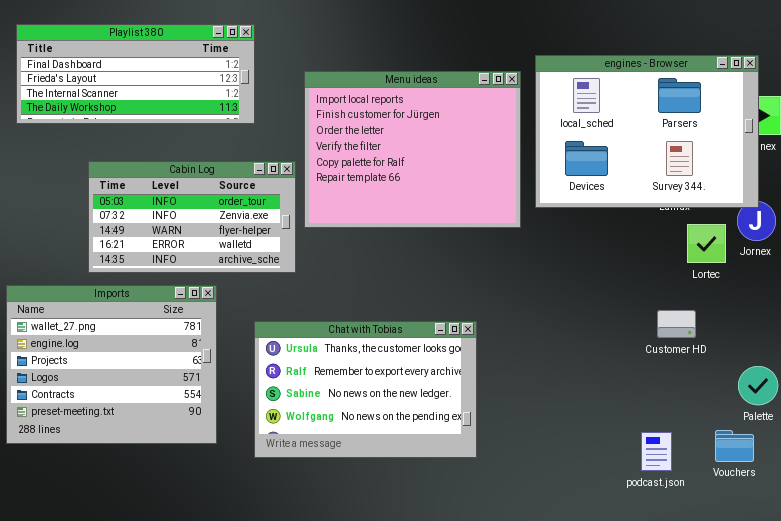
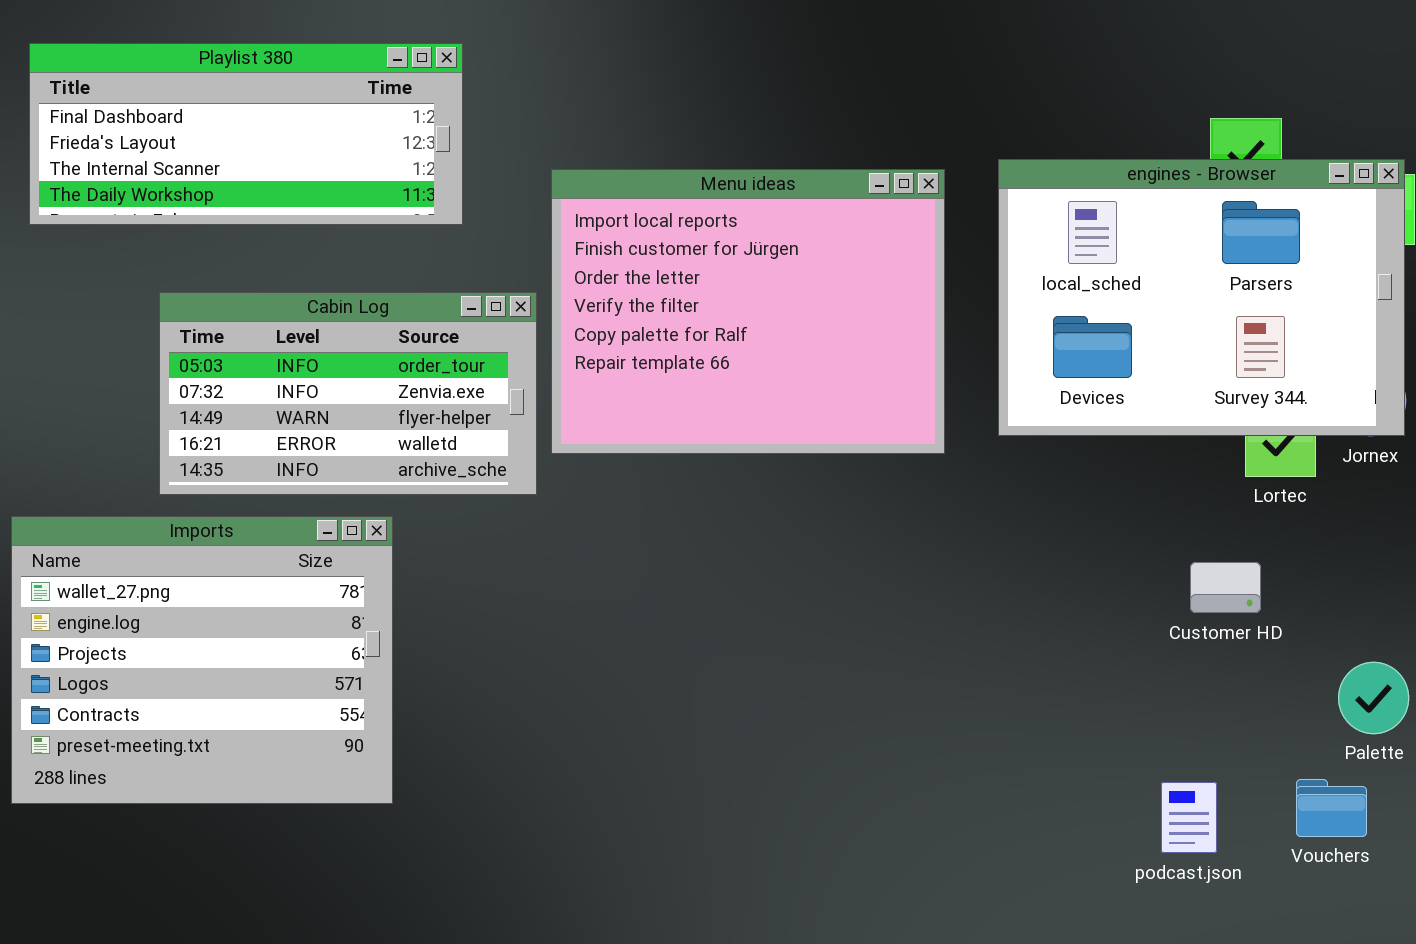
engines - Browser: [535,55,759,208] -> [998,159,1405,436], moved
Menu ideas: [304,71,521,228] -> [551,169,945,454], moved
Chat with Tobias: [254,321,477,458] -> none, closed

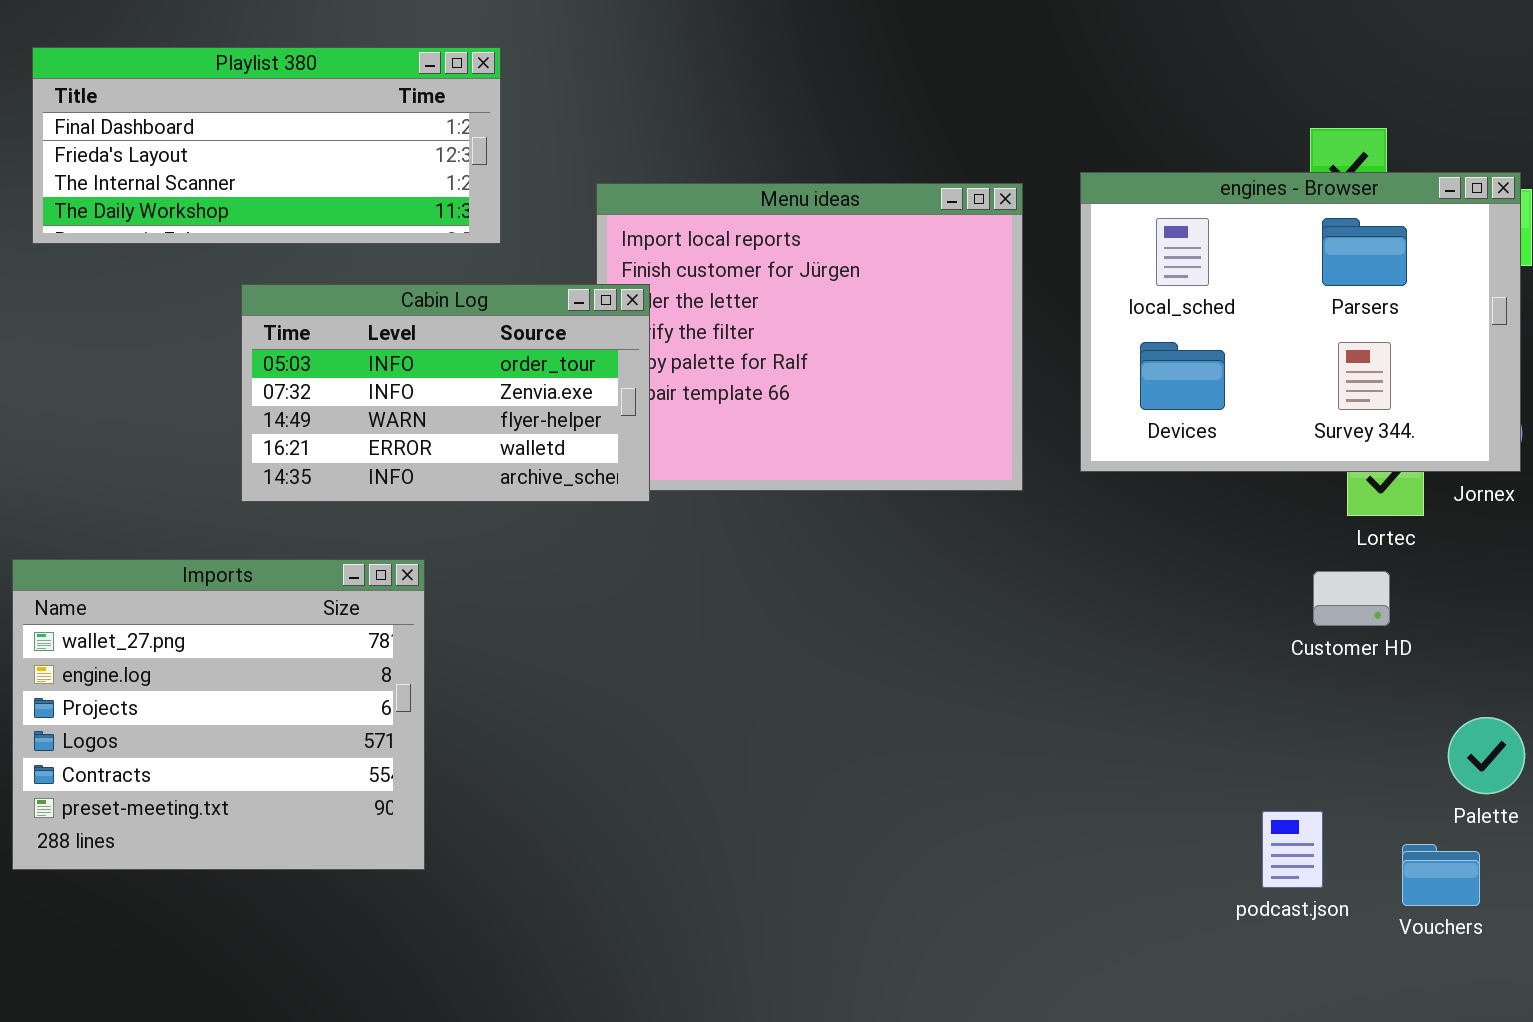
Cabin Log: [159,292,537,495] -> [241,284,650,502], moved
Customer HD: [1190,562,1261,613] -> [1313,571,1390,626], moved
podcast.json: [1161,782,1217,853] -> [1262,811,1323,888], moved

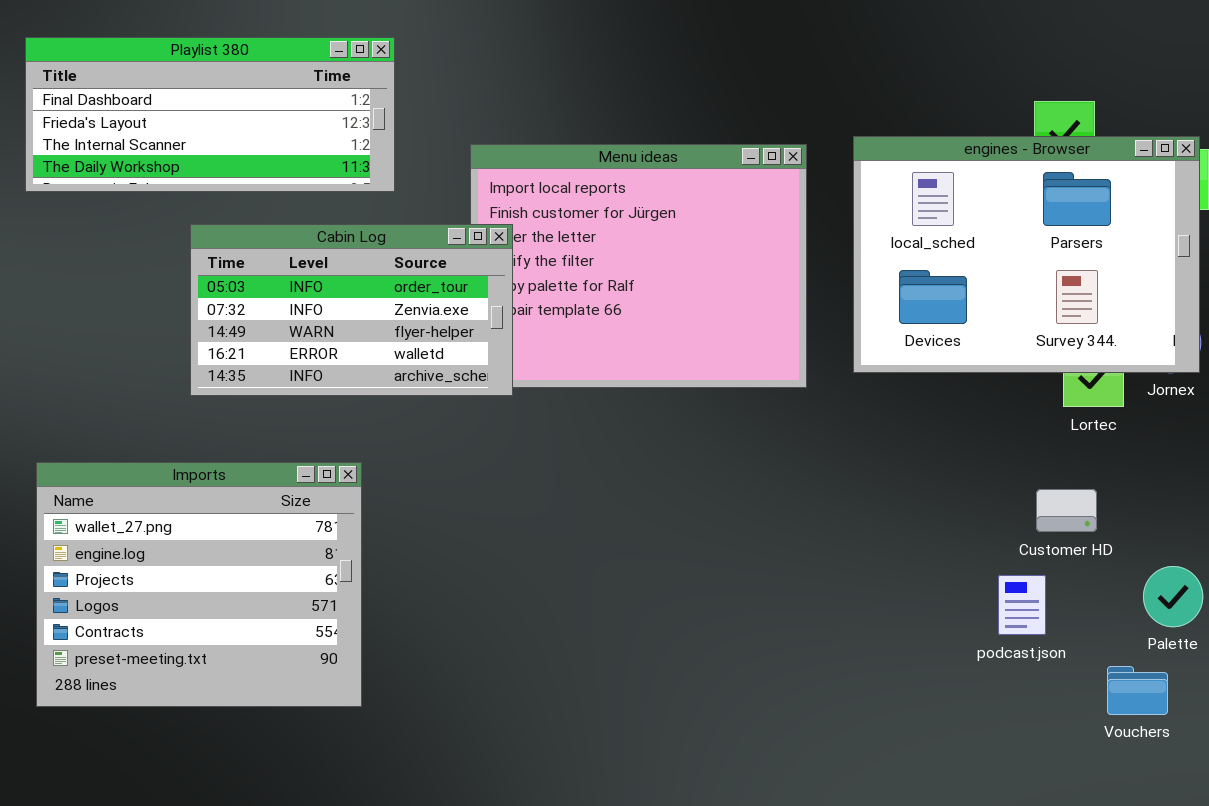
Imports: [12,559,425,870] -> [36,462,362,707], moved
Customer HD: [1313,571,1390,626] -> [1036,489,1097,532], moved
podcast.json: [1262,811,1323,888] -> [998,575,1046,635], moved

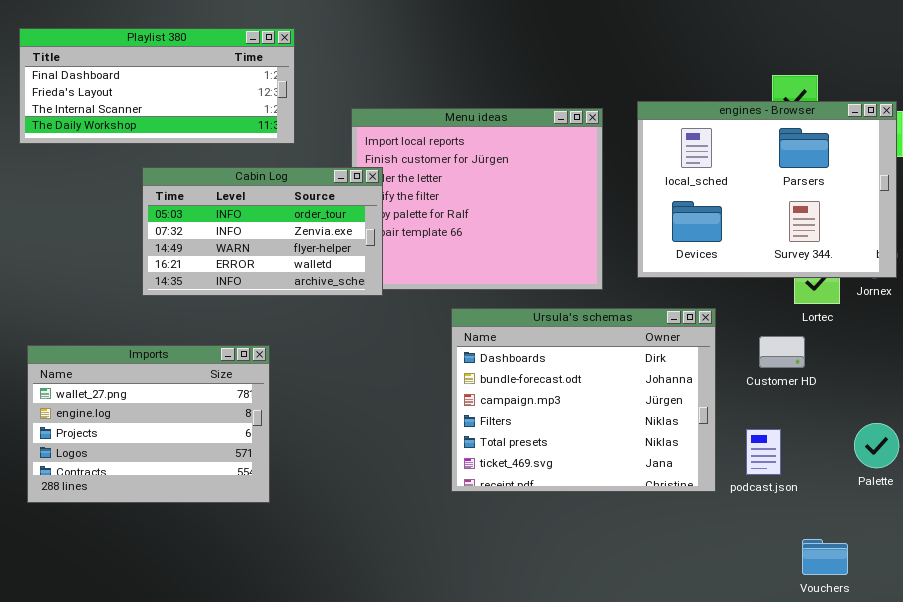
Ursula's schemas: none -> [451,308,716,492], opened
Imports: [36,462,362,707] -> [27,345,270,503], resized
Customer HD: [1036,489,1097,532] -> [759,336,805,368], moved
Vouchers: [1107,666,1168,715] -> [802,539,848,575], moved

